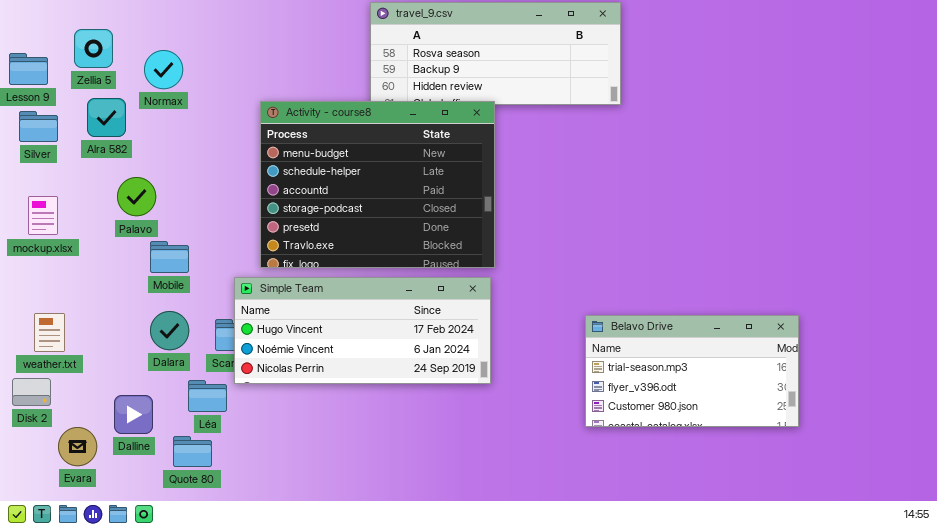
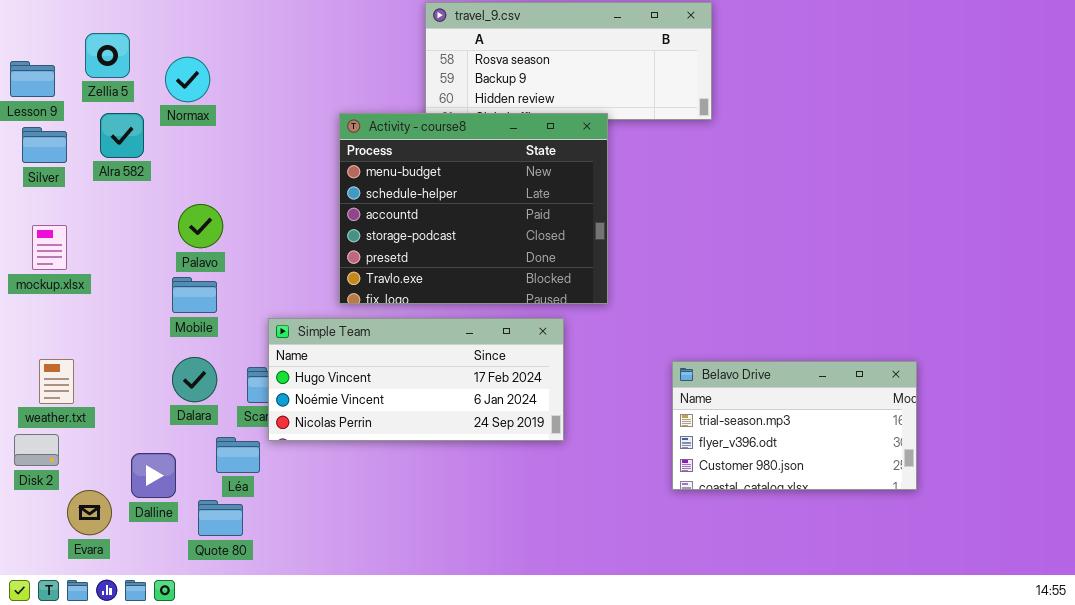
Activity - course8: [260,101,495,268] -> [339,113,608,304], moved
Palavo: [117,177,156,216] -> [178,204,223,248], moved

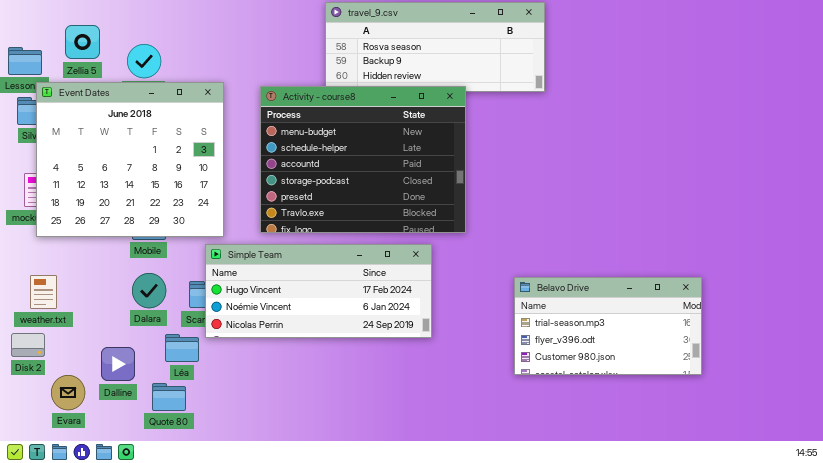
Event Dates: none -> [36,82,224,237], opened

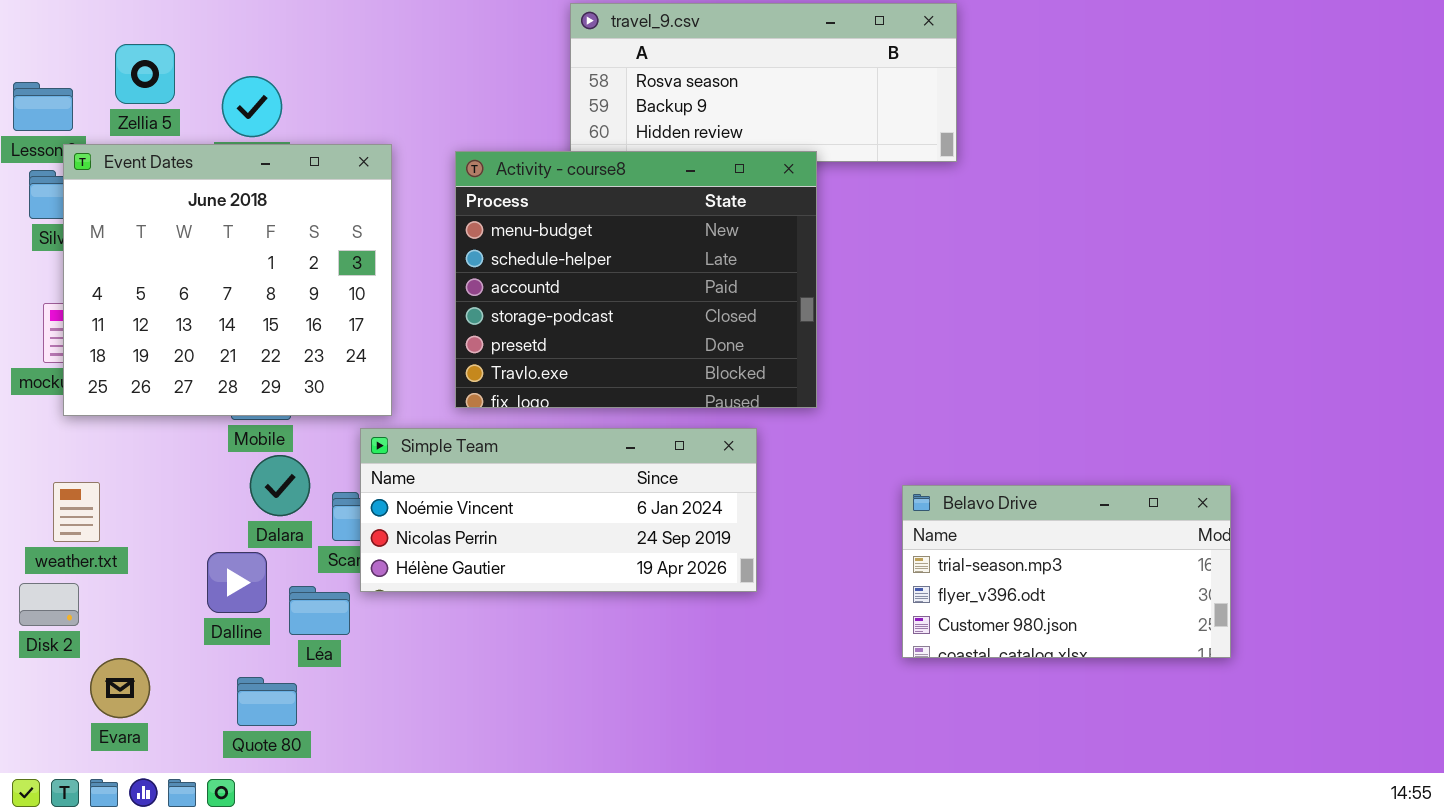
Simple Team: [205,244,432,338] -> [360,428,757,592], scrolled down 1 row
Dalara: [132,273,166,308] -> [250,455,310,516], moved
Dalline: [101,347,135,381] -> [207,552,267,613], moved
Quote 80: [152,383,186,411] -> [237,677,297,726], moved

